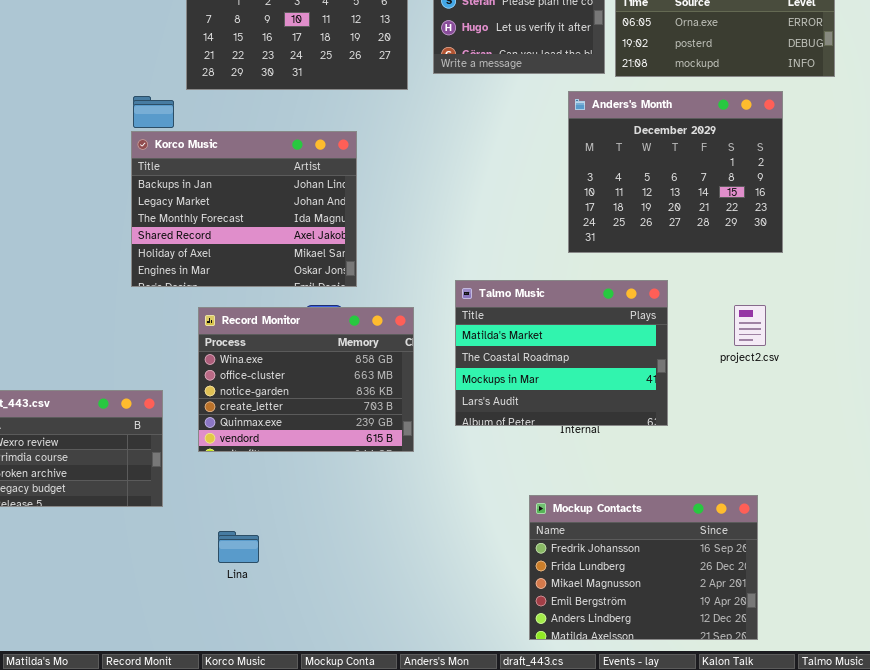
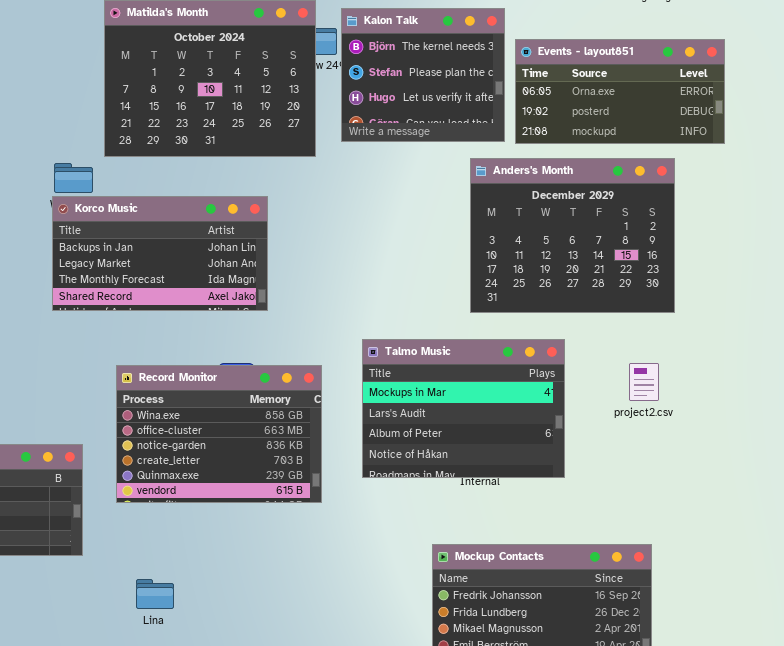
Korco Music: [131,131,357,287] -> [52,196,268,311], resized
Talmo Music: [455,280,668,426] -> [362,339,565,478], scrolled down 2 rows

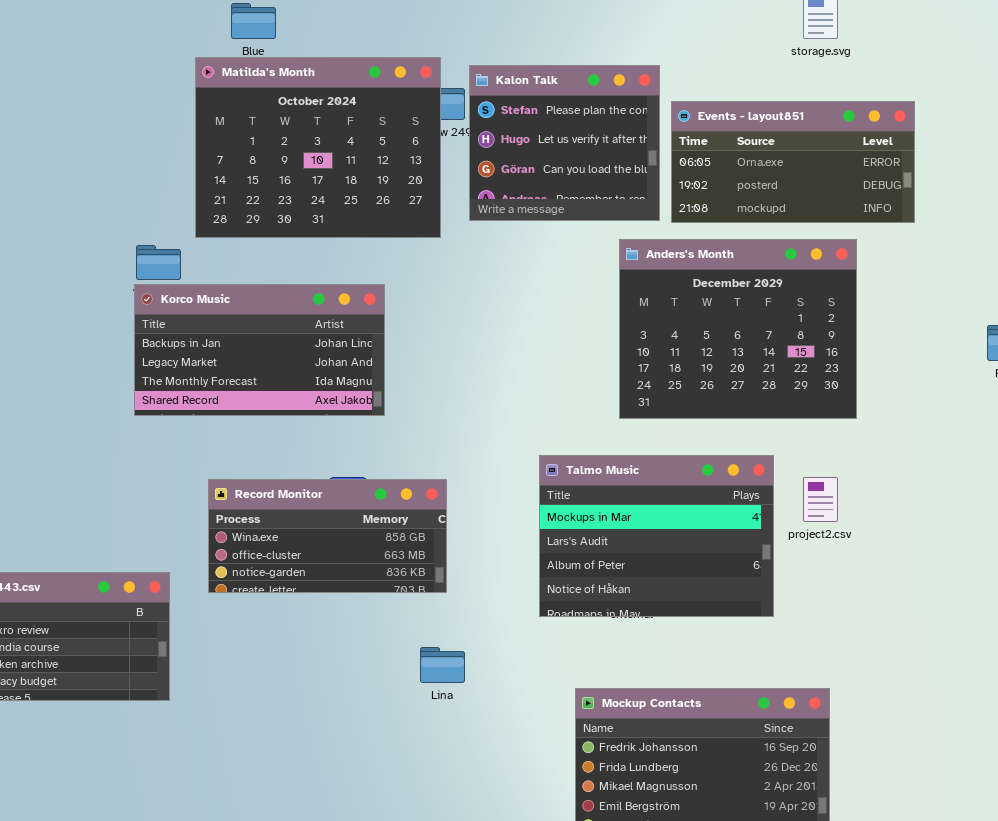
Kalon Talk: [341,8,505,142] -> [469,65,660,221], scrolled down 1 row
Talmo Music: [362,339,565,478] -> [539,455,774,617], moved
Record Monitor: [116,365,322,503] -> [208,479,447,593], resized
Lina: [136,579,174,609] -> [420,647,465,683], moved

